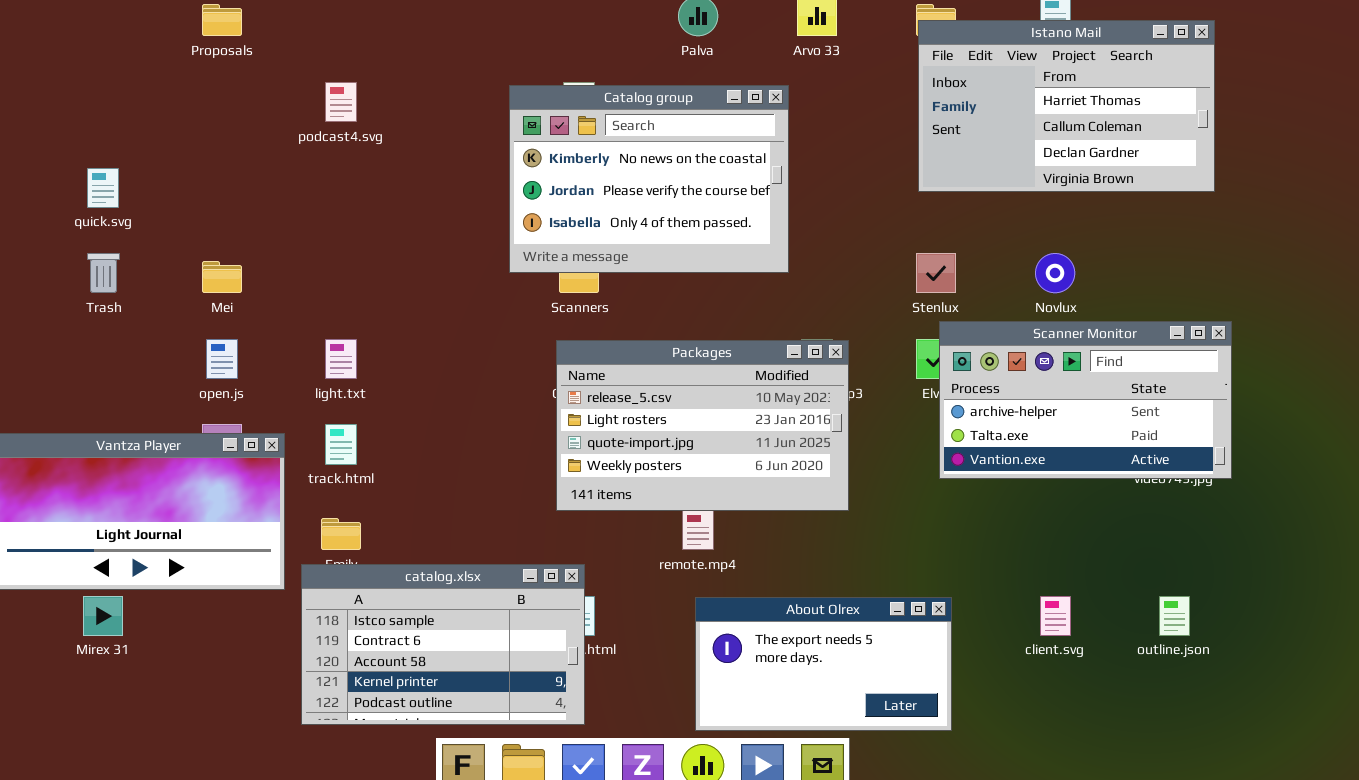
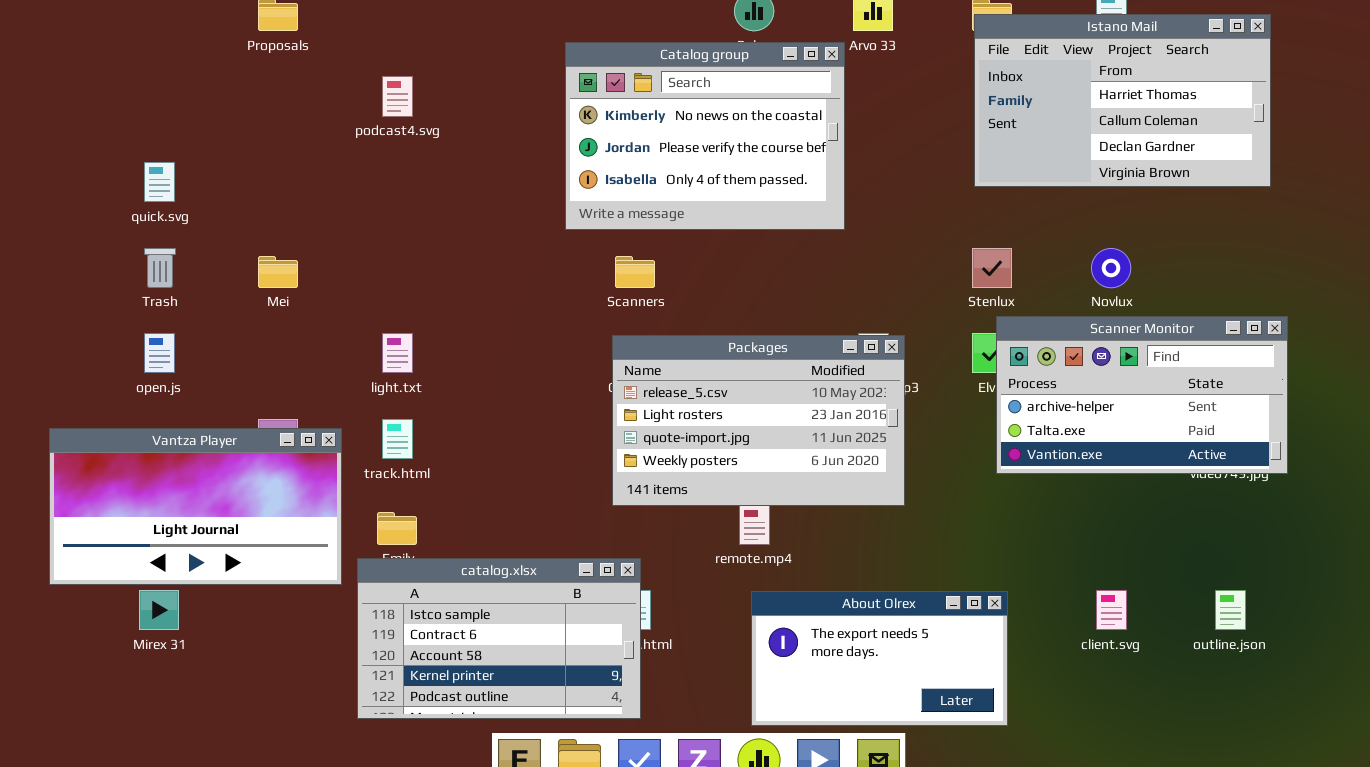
Catalog group: [509,85,789,273] -> [565,42,845,230], moved
open.js: [206,339,238,379] -> [144,333,175,373], moved

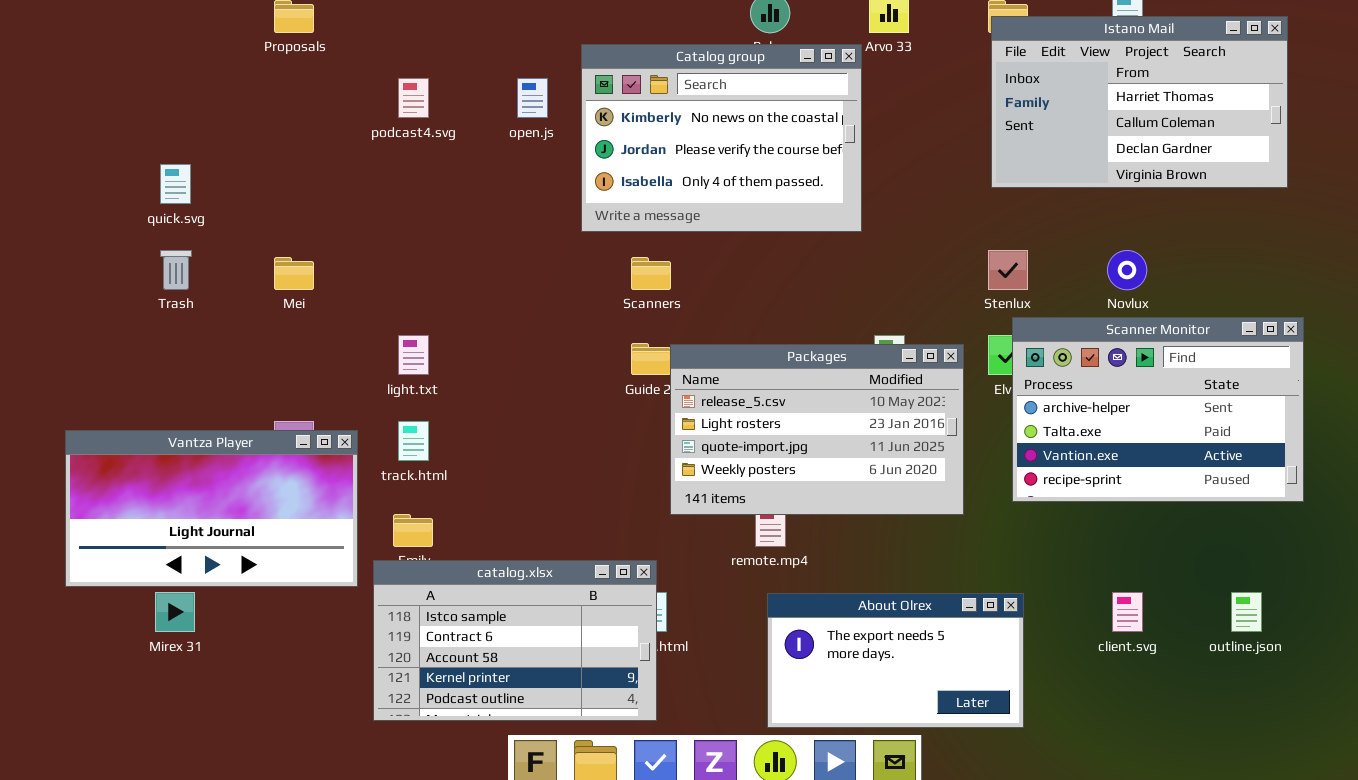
Scanner Monitor: [996,316,1288,474] -> [1012,317,1304,502], resized
open.js: [144,333,175,373] -> [517,78,548,118], moved
Packages: [612,335,905,506] -> [670,344,964,515], moved

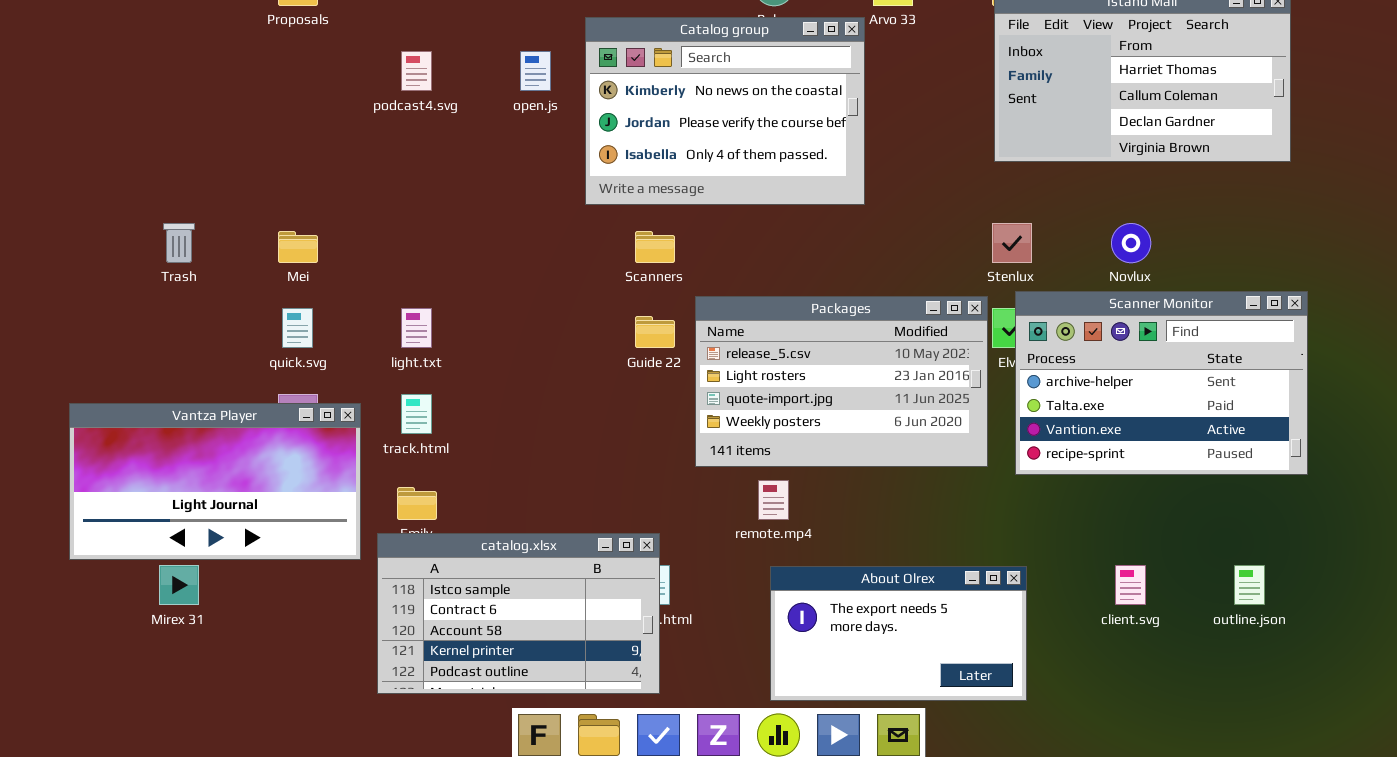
quick.svg: [160,164,191,204] -> [282,308,313,348], moved
Packages: [670,344,964,515] -> [695,296,988,467], moved

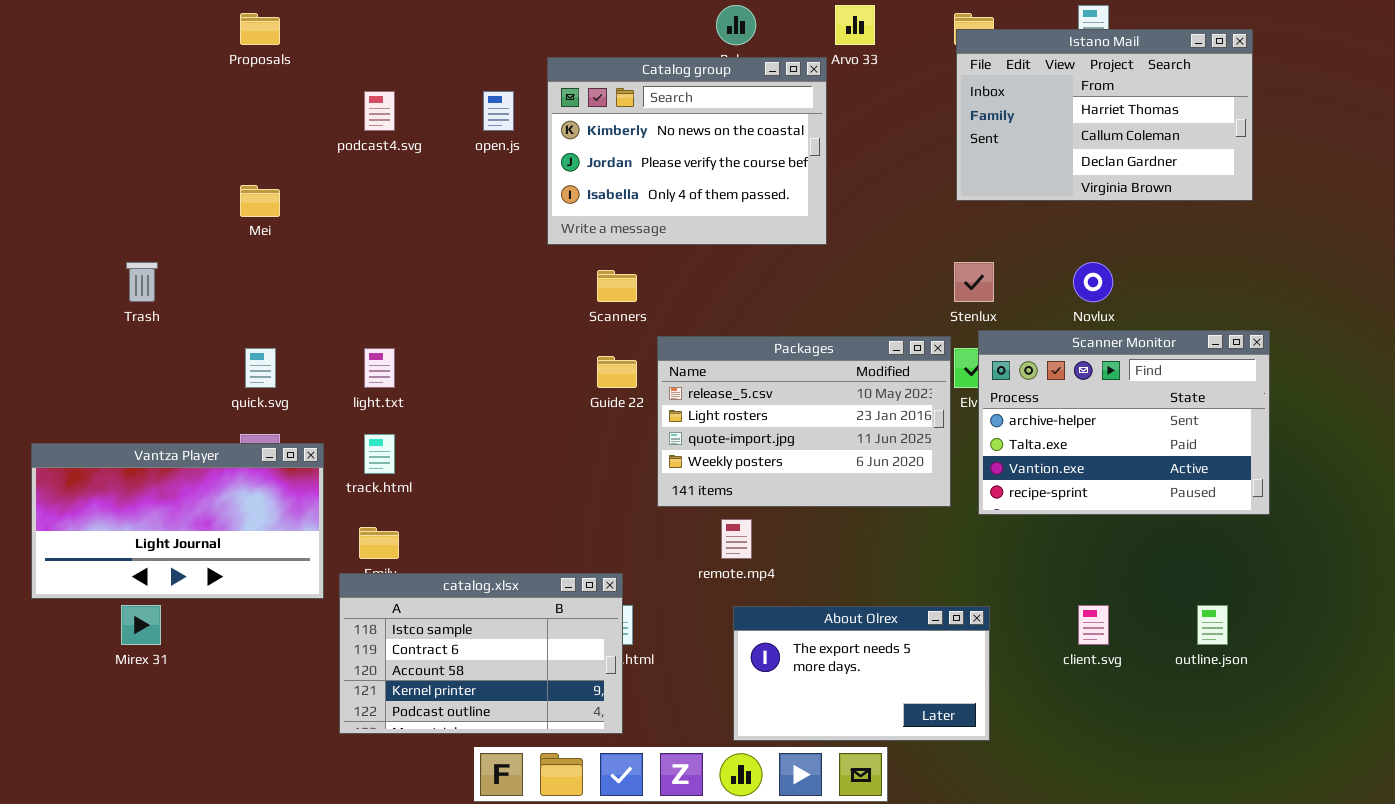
Mei: [278,231,318,263] -> [240,185,280,217], moved

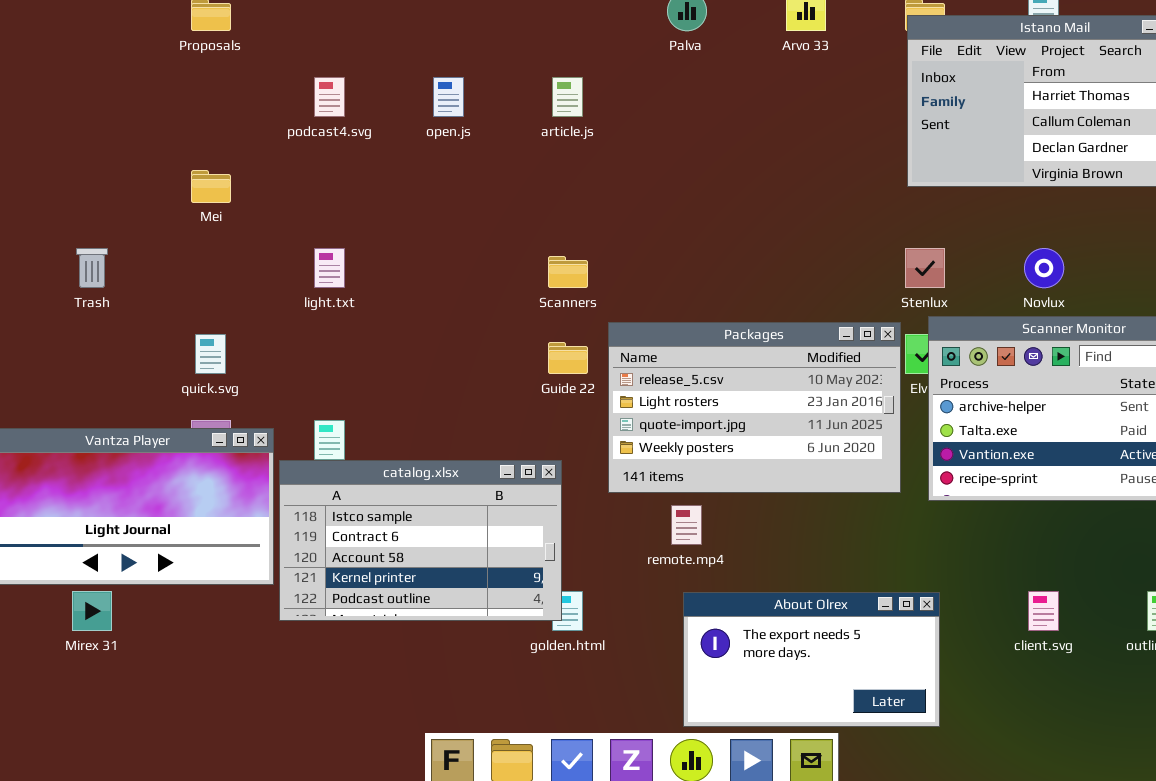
Catalog group: [547,57,827,245] -> none, closed
light.txt: [364,348,395,388] -> [314,248,345,288], moved
catalog.xlsx: [339,573,623,734] -> [279,460,562,621], moved

